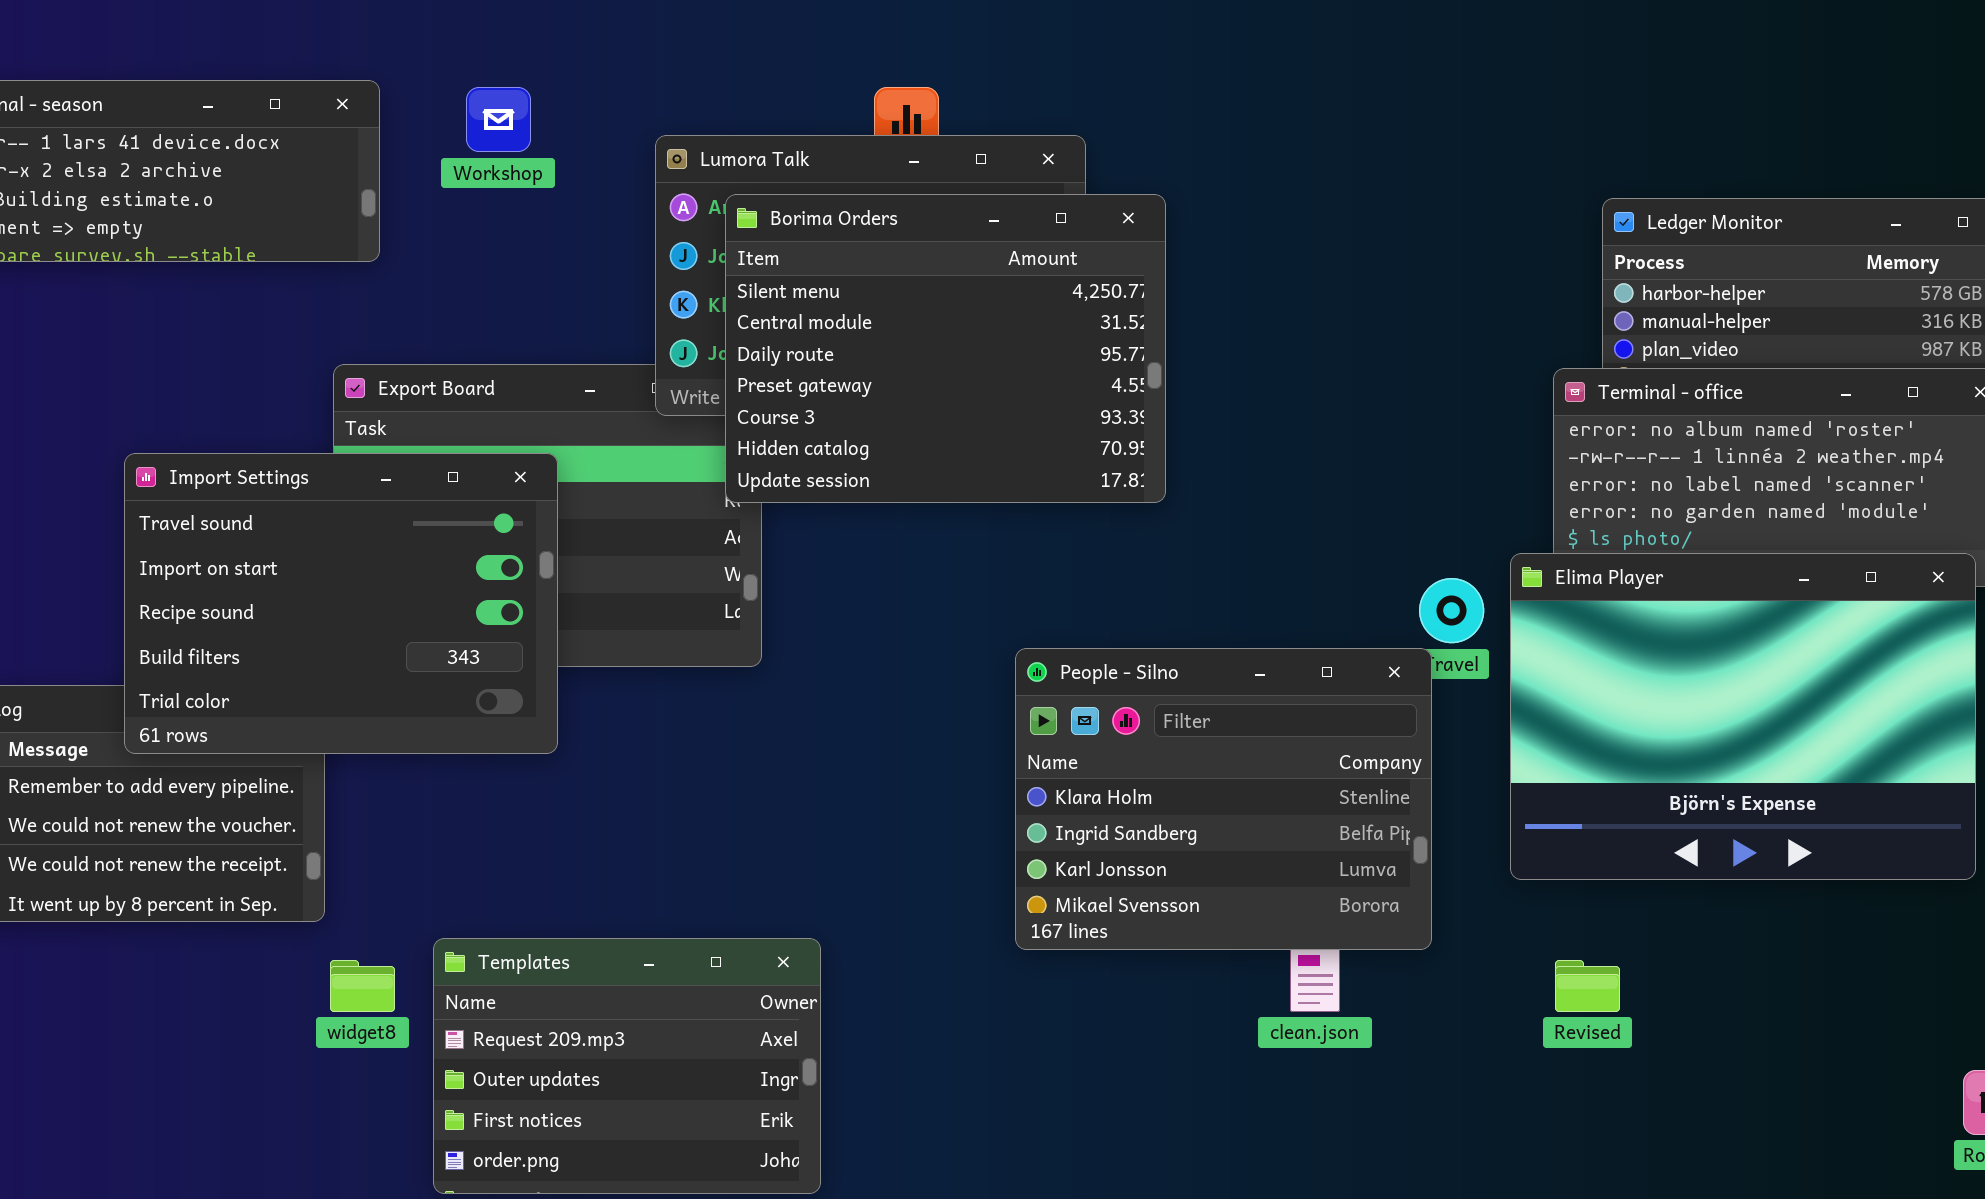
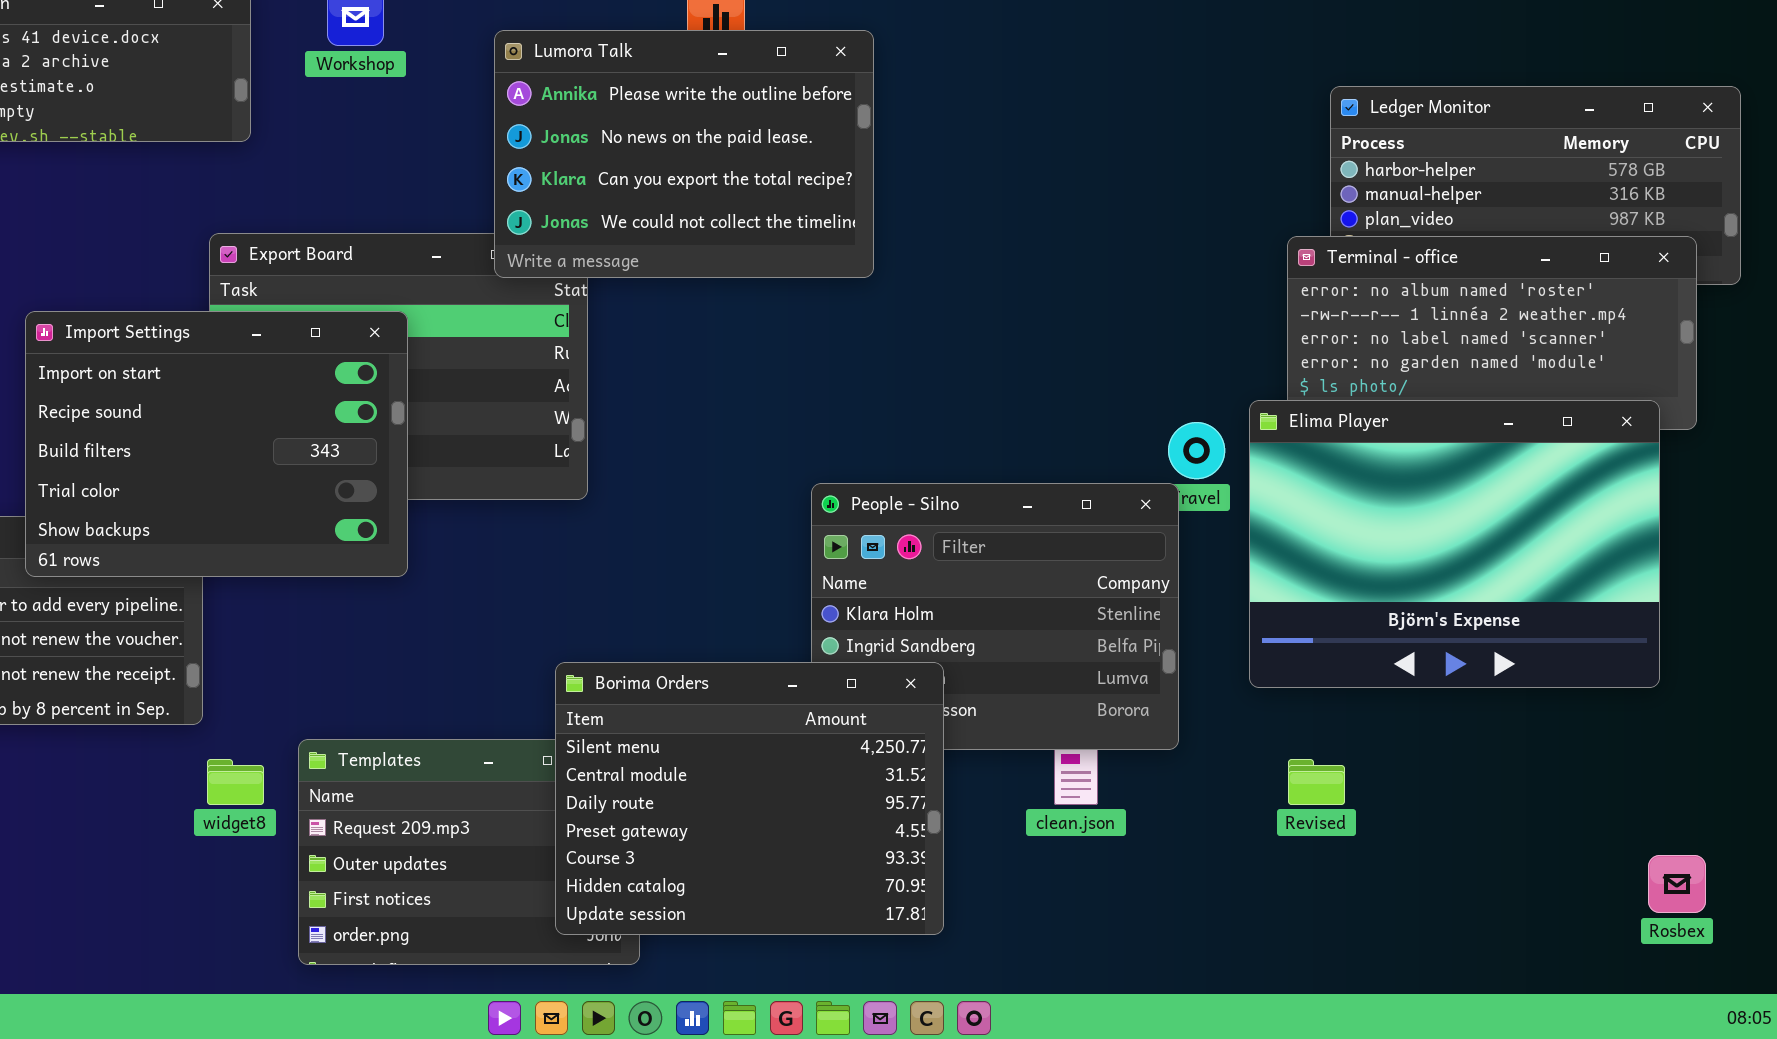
Borima Orders: [725,194,1166,503] -> [555,662,944,935], moved
Import Settings: [124,453,558,754] -> [25,311,408,577], scrolled down 1 row

